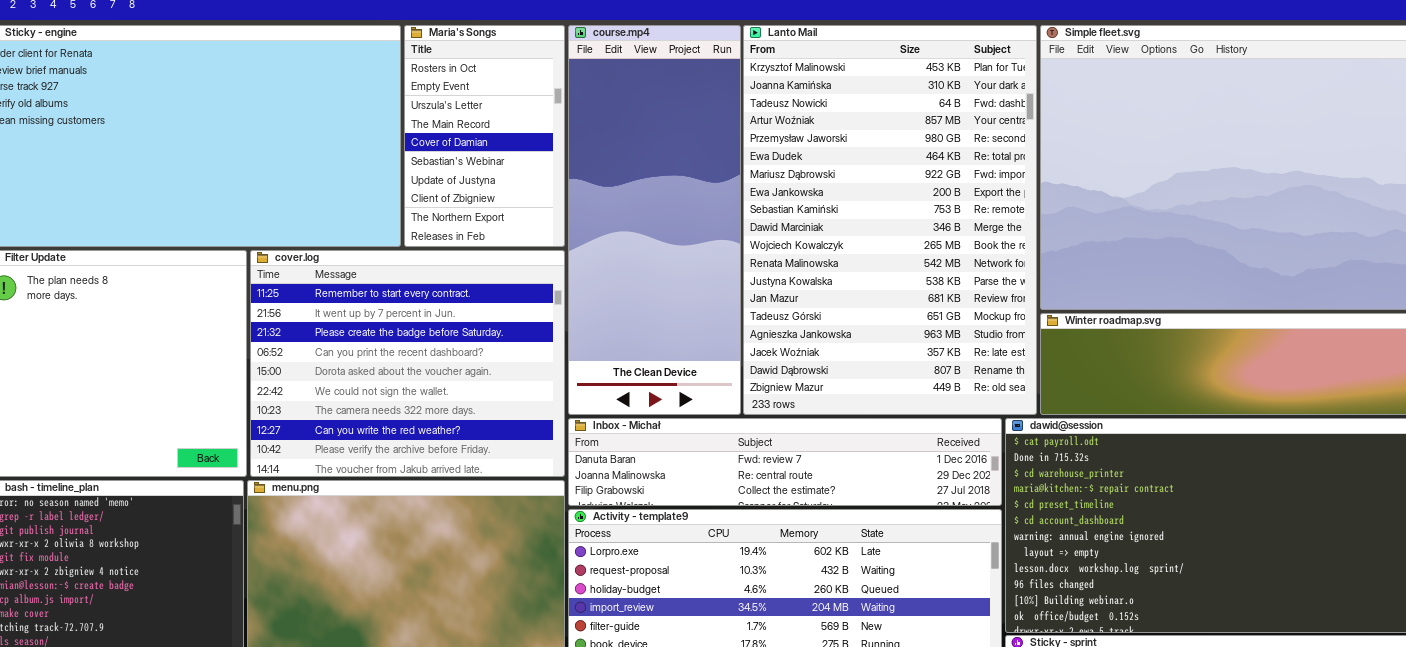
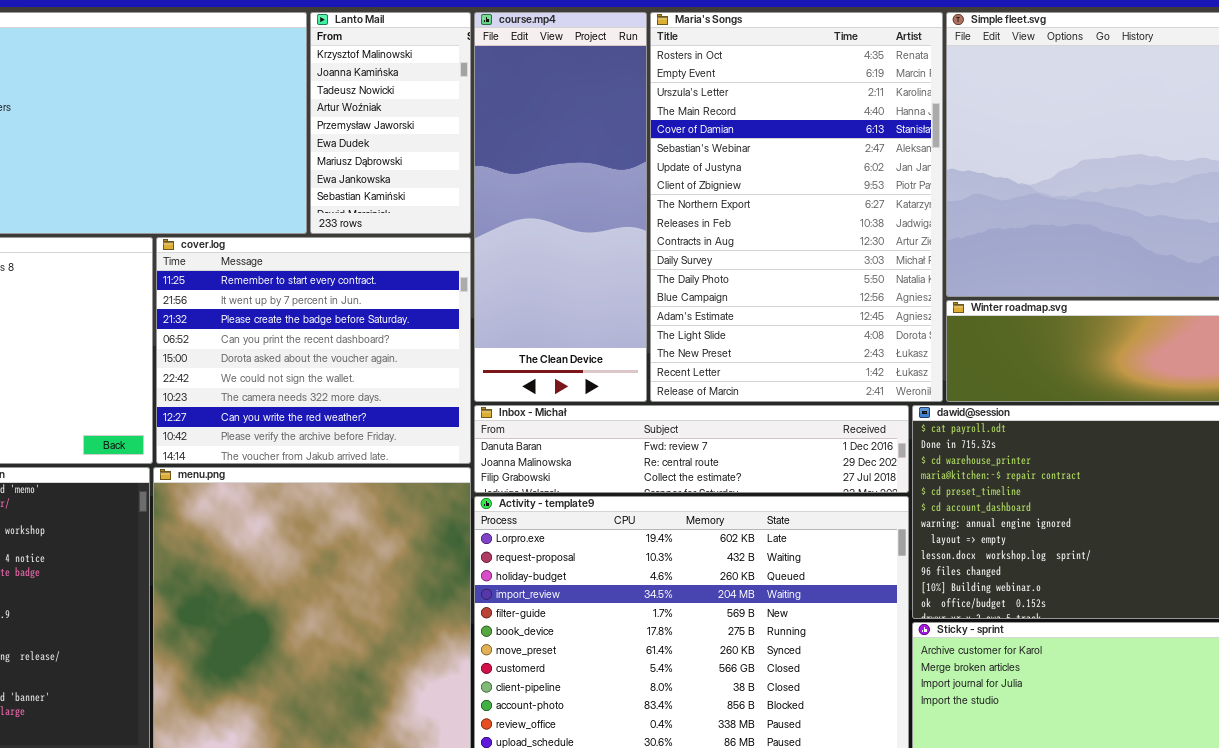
Maria's Songs: [404,25,565,247] -> [650,12,943,402], moved, resized
Lanto Mail: [743,25,1037,415] -> [310,12,471,234], moved, resized

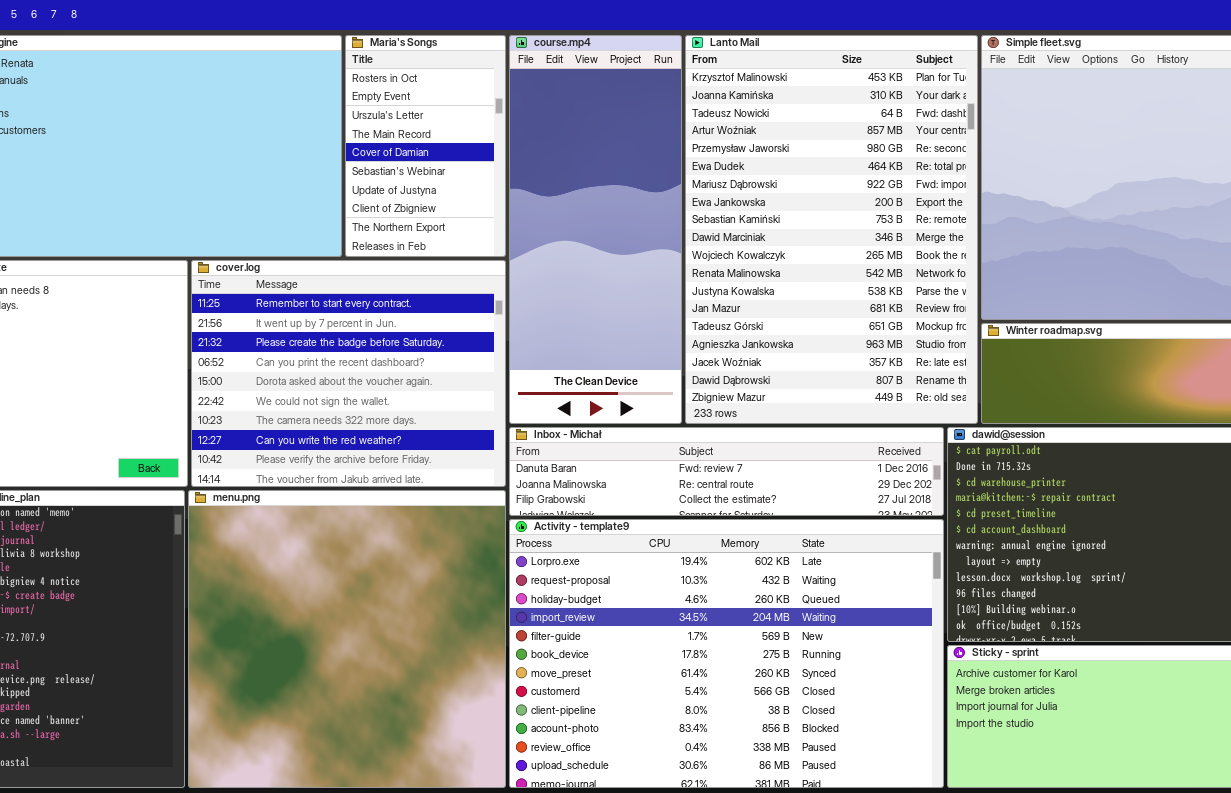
Lanto Mail: [310,12,471,234] -> [685,35,978,424], moved, resized
Maria's Songs: [650,12,943,402] -> [345,35,506,257], moved, resized

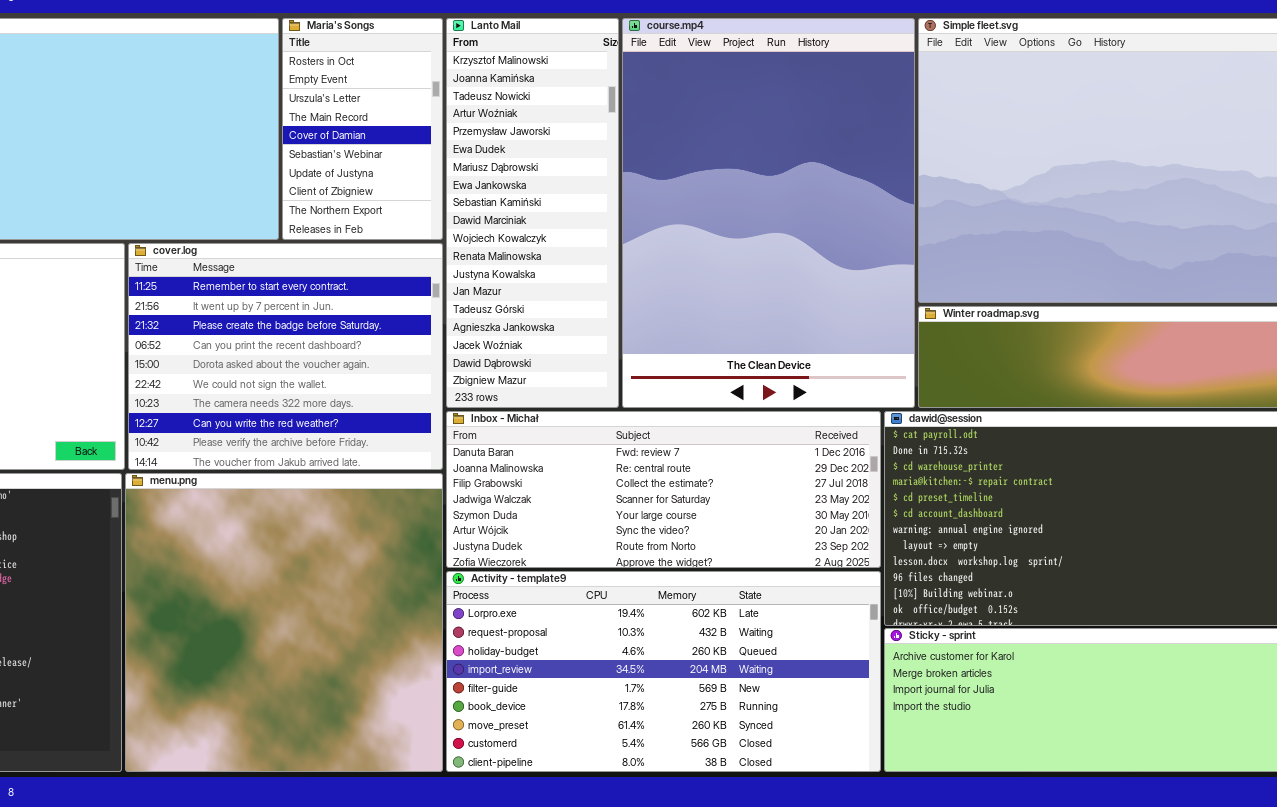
course.mp4: [509,35,682,424] -> [622,18,915,408], moved, resized
Lanto Mail: [685,35,978,424] -> [446,18,619,408], moved, resized
Inbox - Michał: [509,427,944,516] -> [446,411,881,568], resized
Activity - template9: [509,519,944,788] -> [446,571,881,772], resized

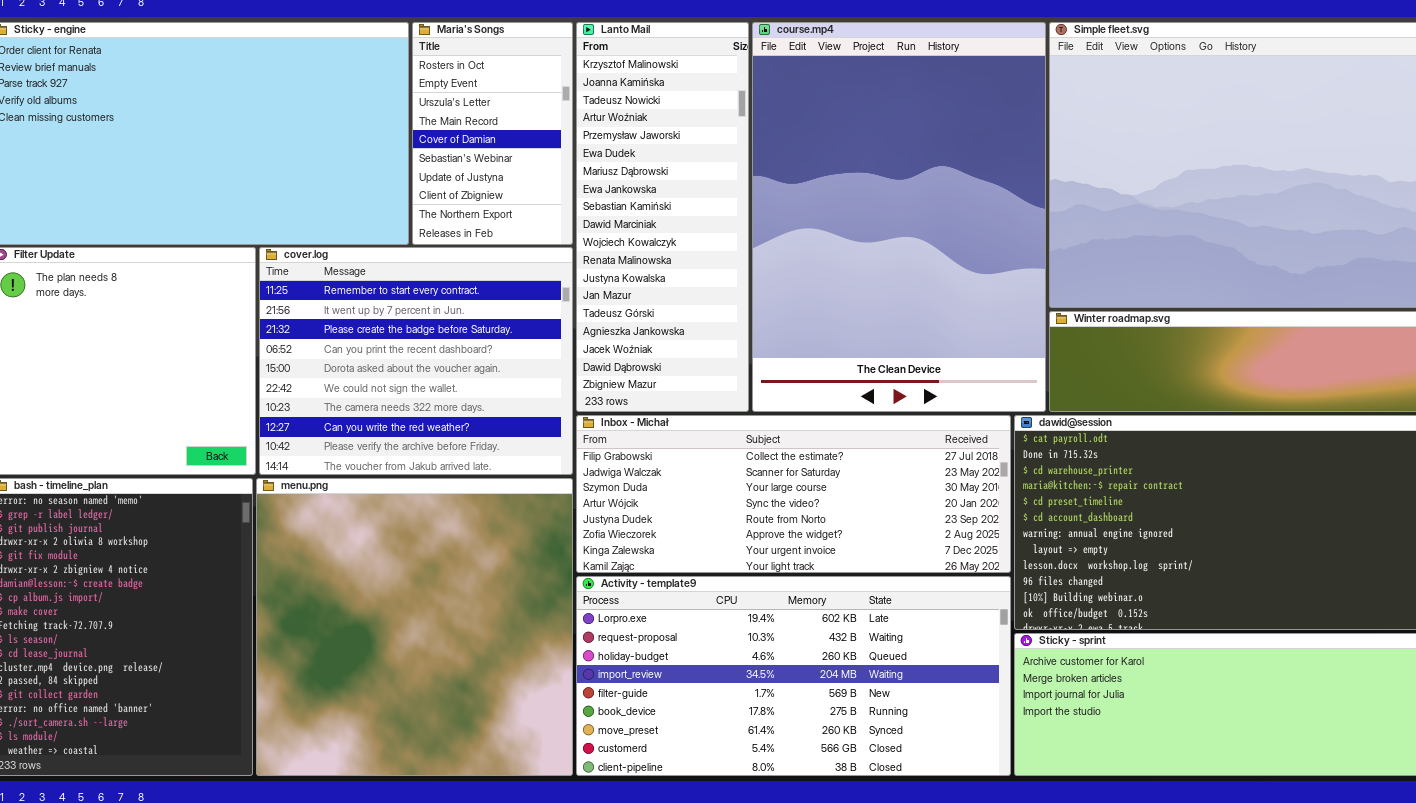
Inbox - Michał: [446,411,881,568] -> [576,415,1011,573], scrolled down 2 rows

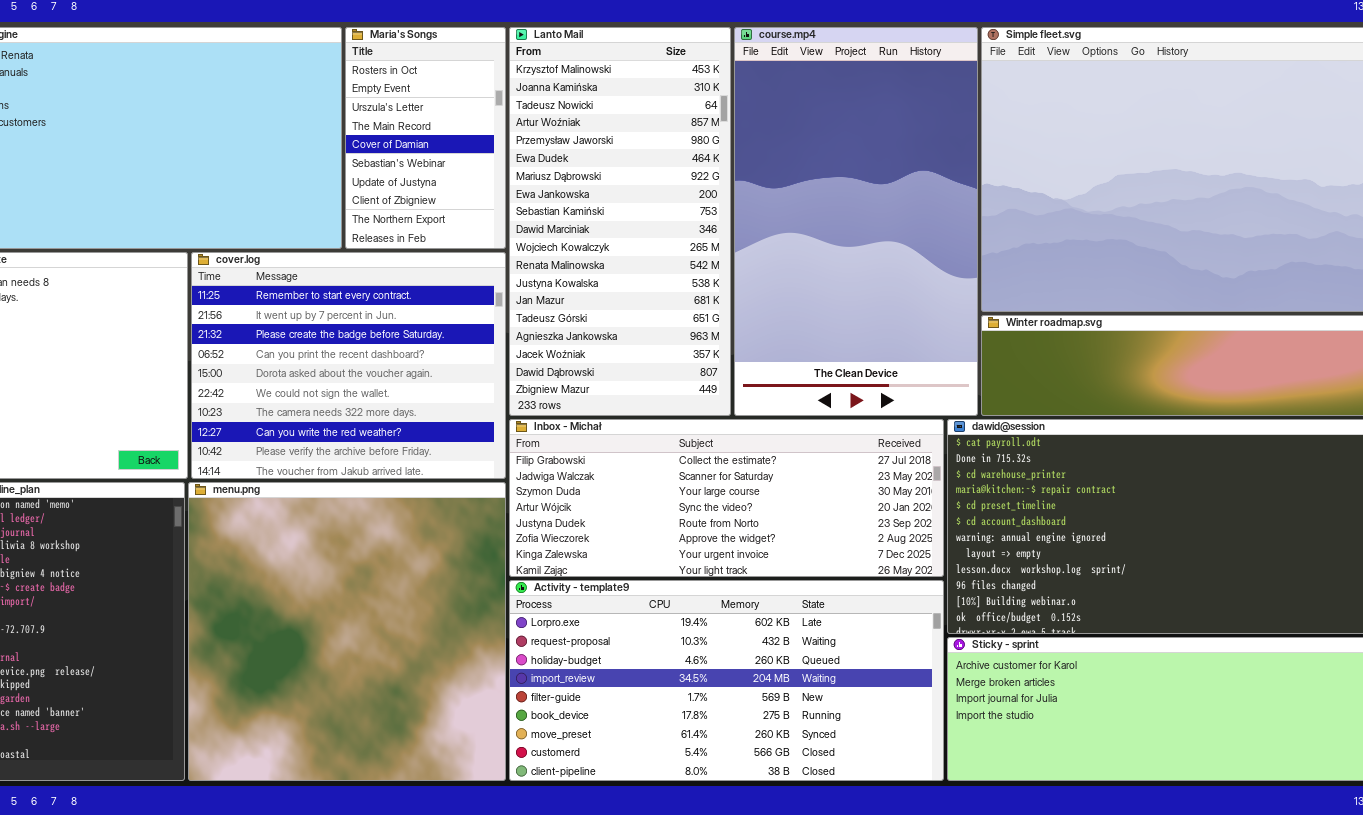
Lanto Mail: [576,22,749,412] -> [509,27,731,416], resized
course.mp4: [752,22,1046,412] -> [734,27,978,416], resized

